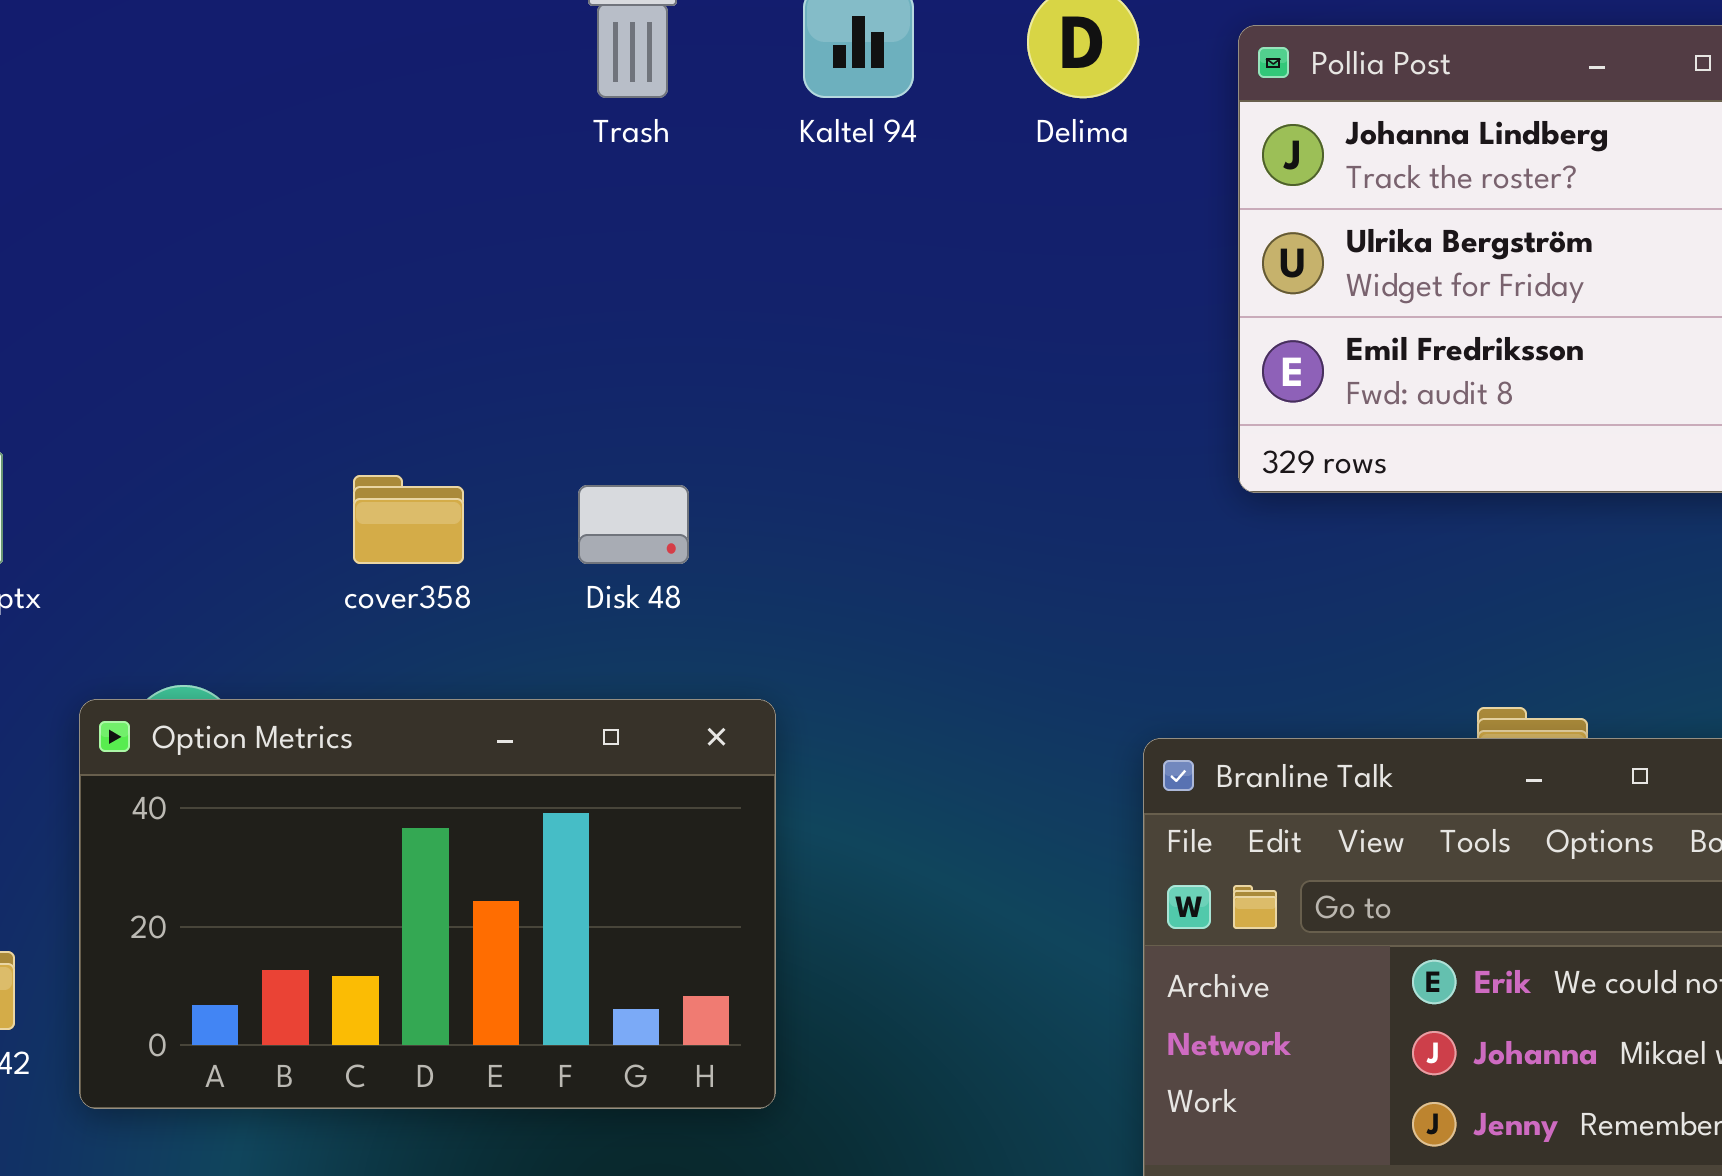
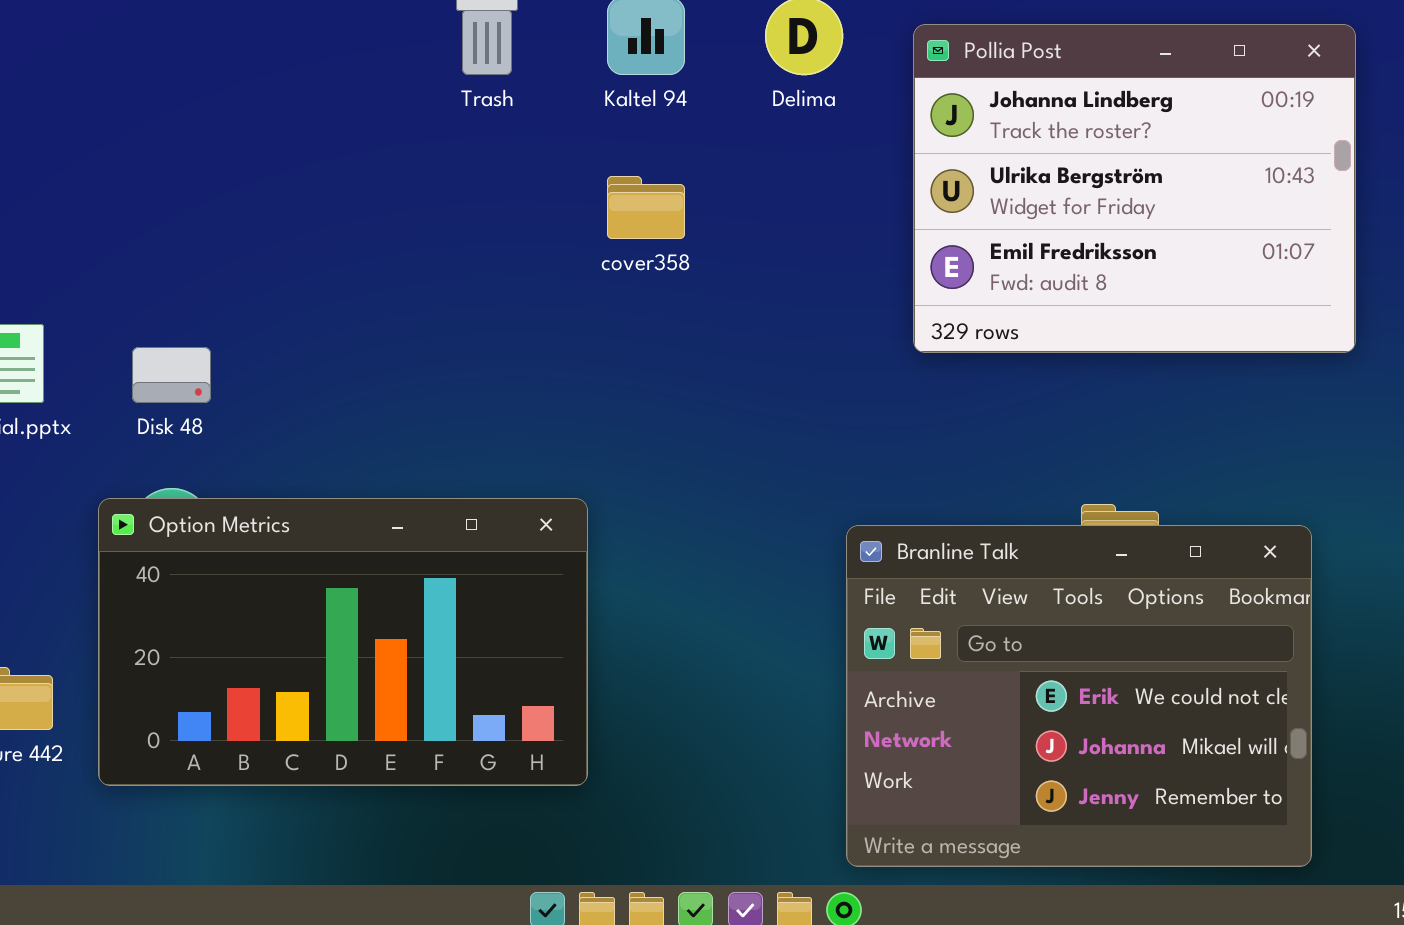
cover358: [353,475,464,564] -> [607,176,685,239], moved
Disk 48: [578,485,689,564] -> [132,347,211,403], moved

